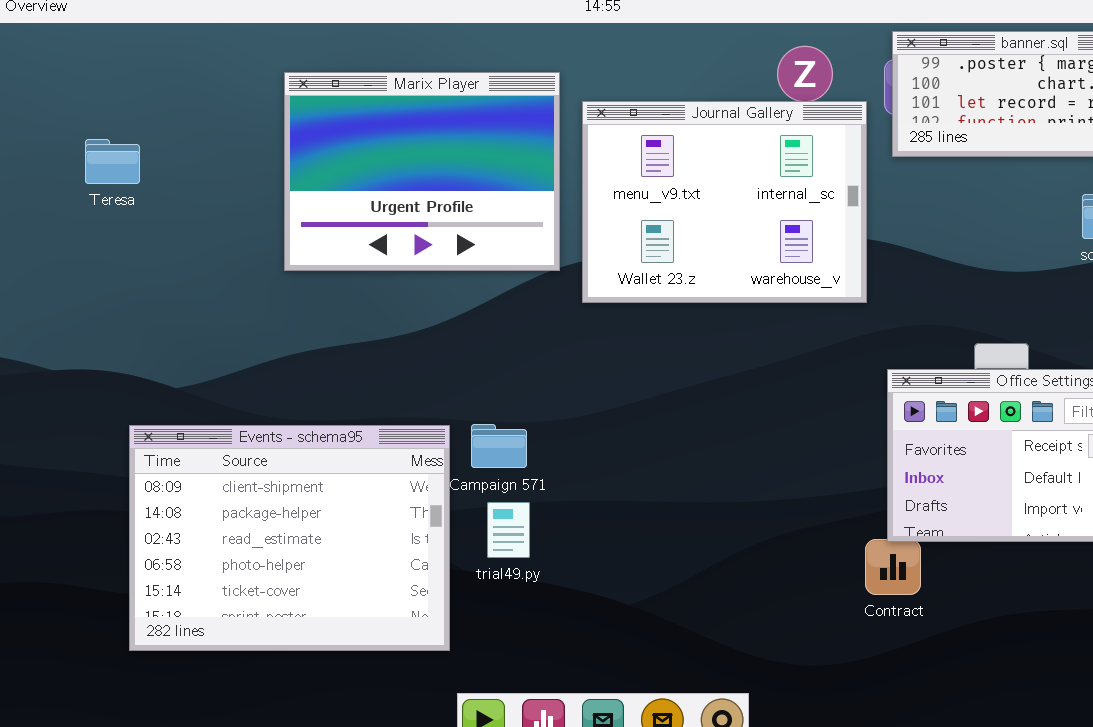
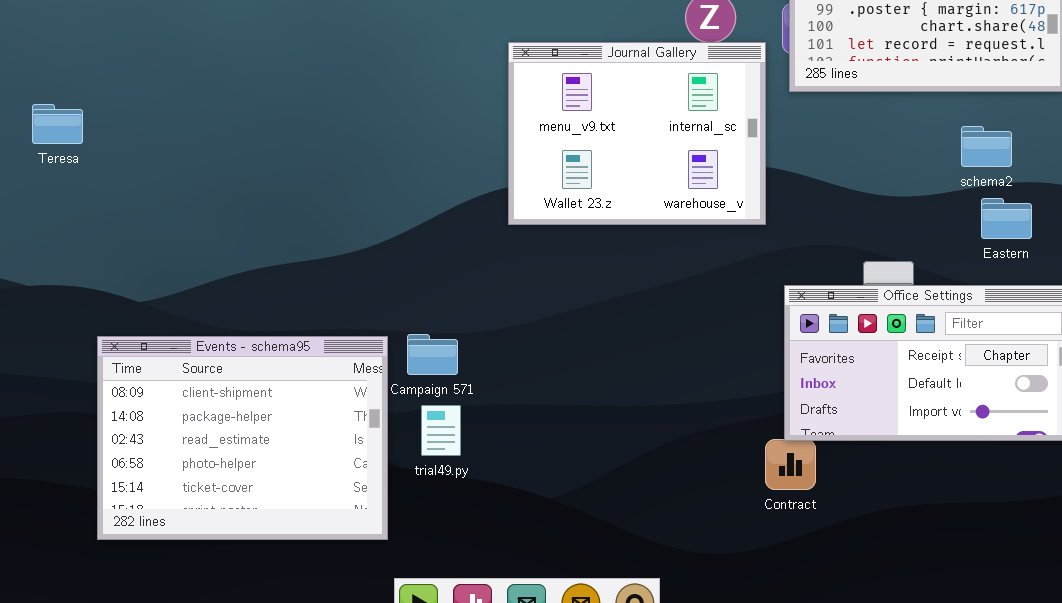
Marix Player: [284,72,560,271] -> none, closed
Teresa: [85,139,140,184] -> [32,104,83,144], moved

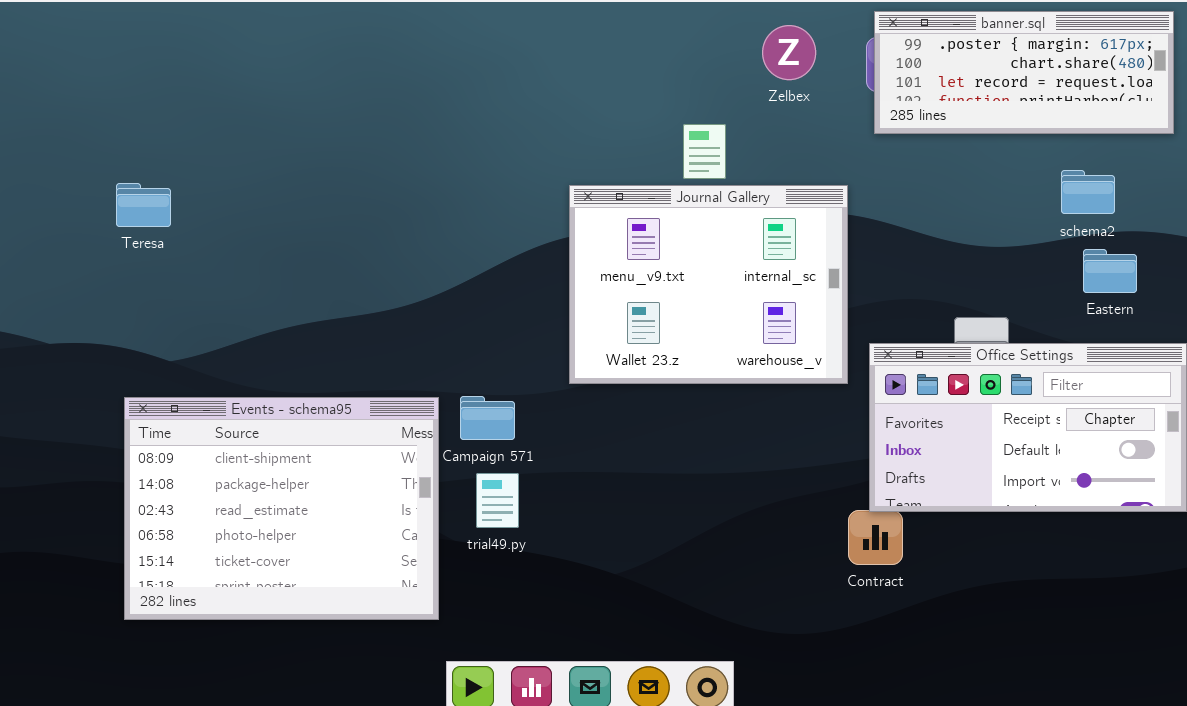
Journal Gallery: [508,42,766,225] -> [569,185,848,384], moved
Teresa: [32,104,83,144] -> [116,183,171,227], moved

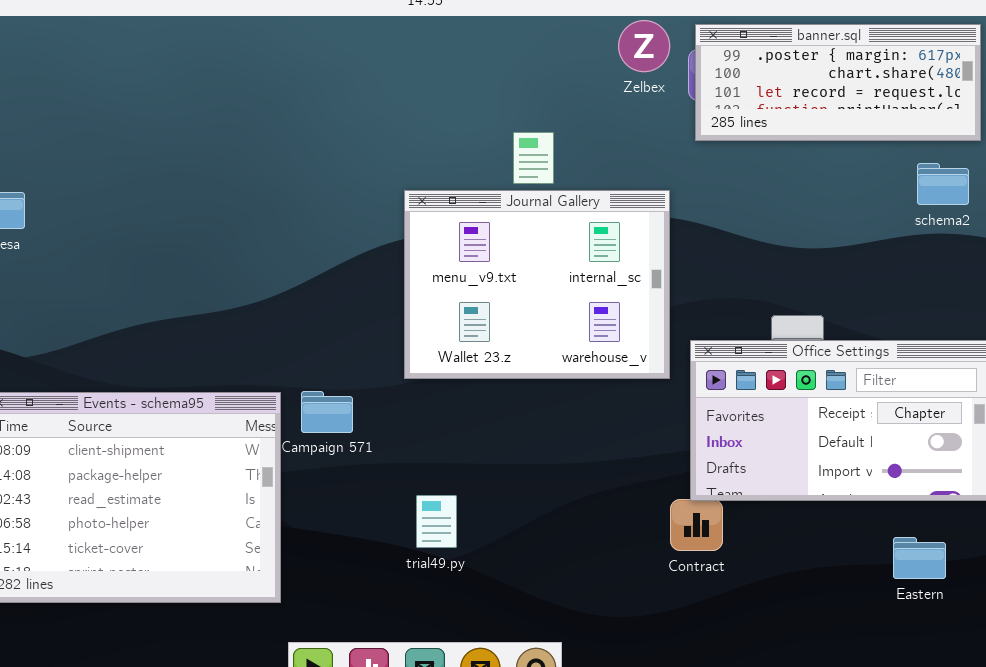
Zelbex: [762,25,816,80] -> [618,20,670,72], moved
schema2: [1061,170,1115,214] -> [917,163,969,205], moved
Eastern: [1083,249,1137,293] -> [893,537,946,579], moved
trial49.py: [476,473,519,528] -> [416,495,457,548], moved

